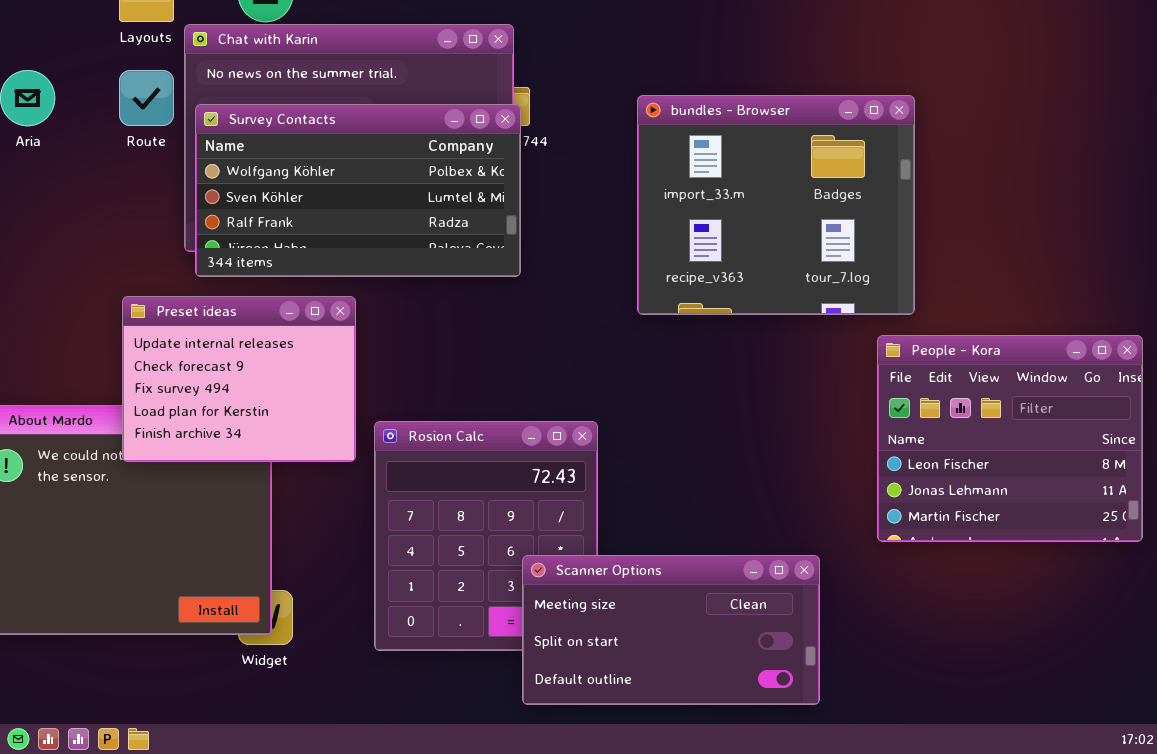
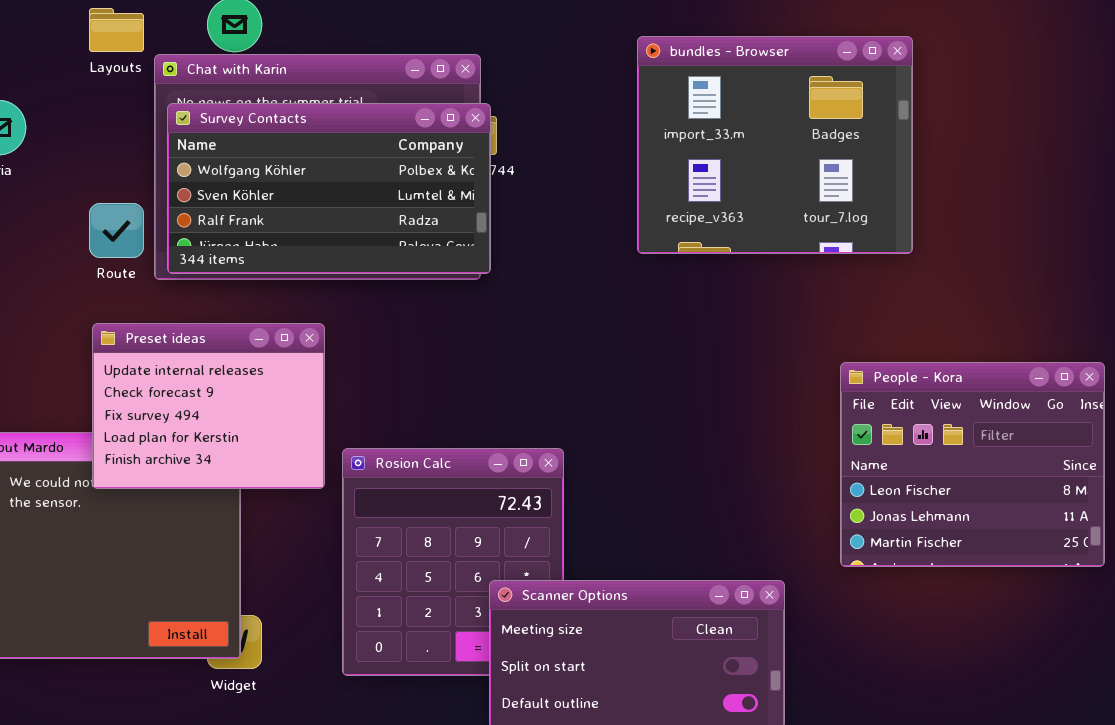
Route: [119,70,174,126] -> [89,203,144,258], moved
bundles - Browser: [637,95,915,315] -> [637,36,913,254], moved
Survey Contacts: [195,104,521,277] -> [167,103,491,274], moved

